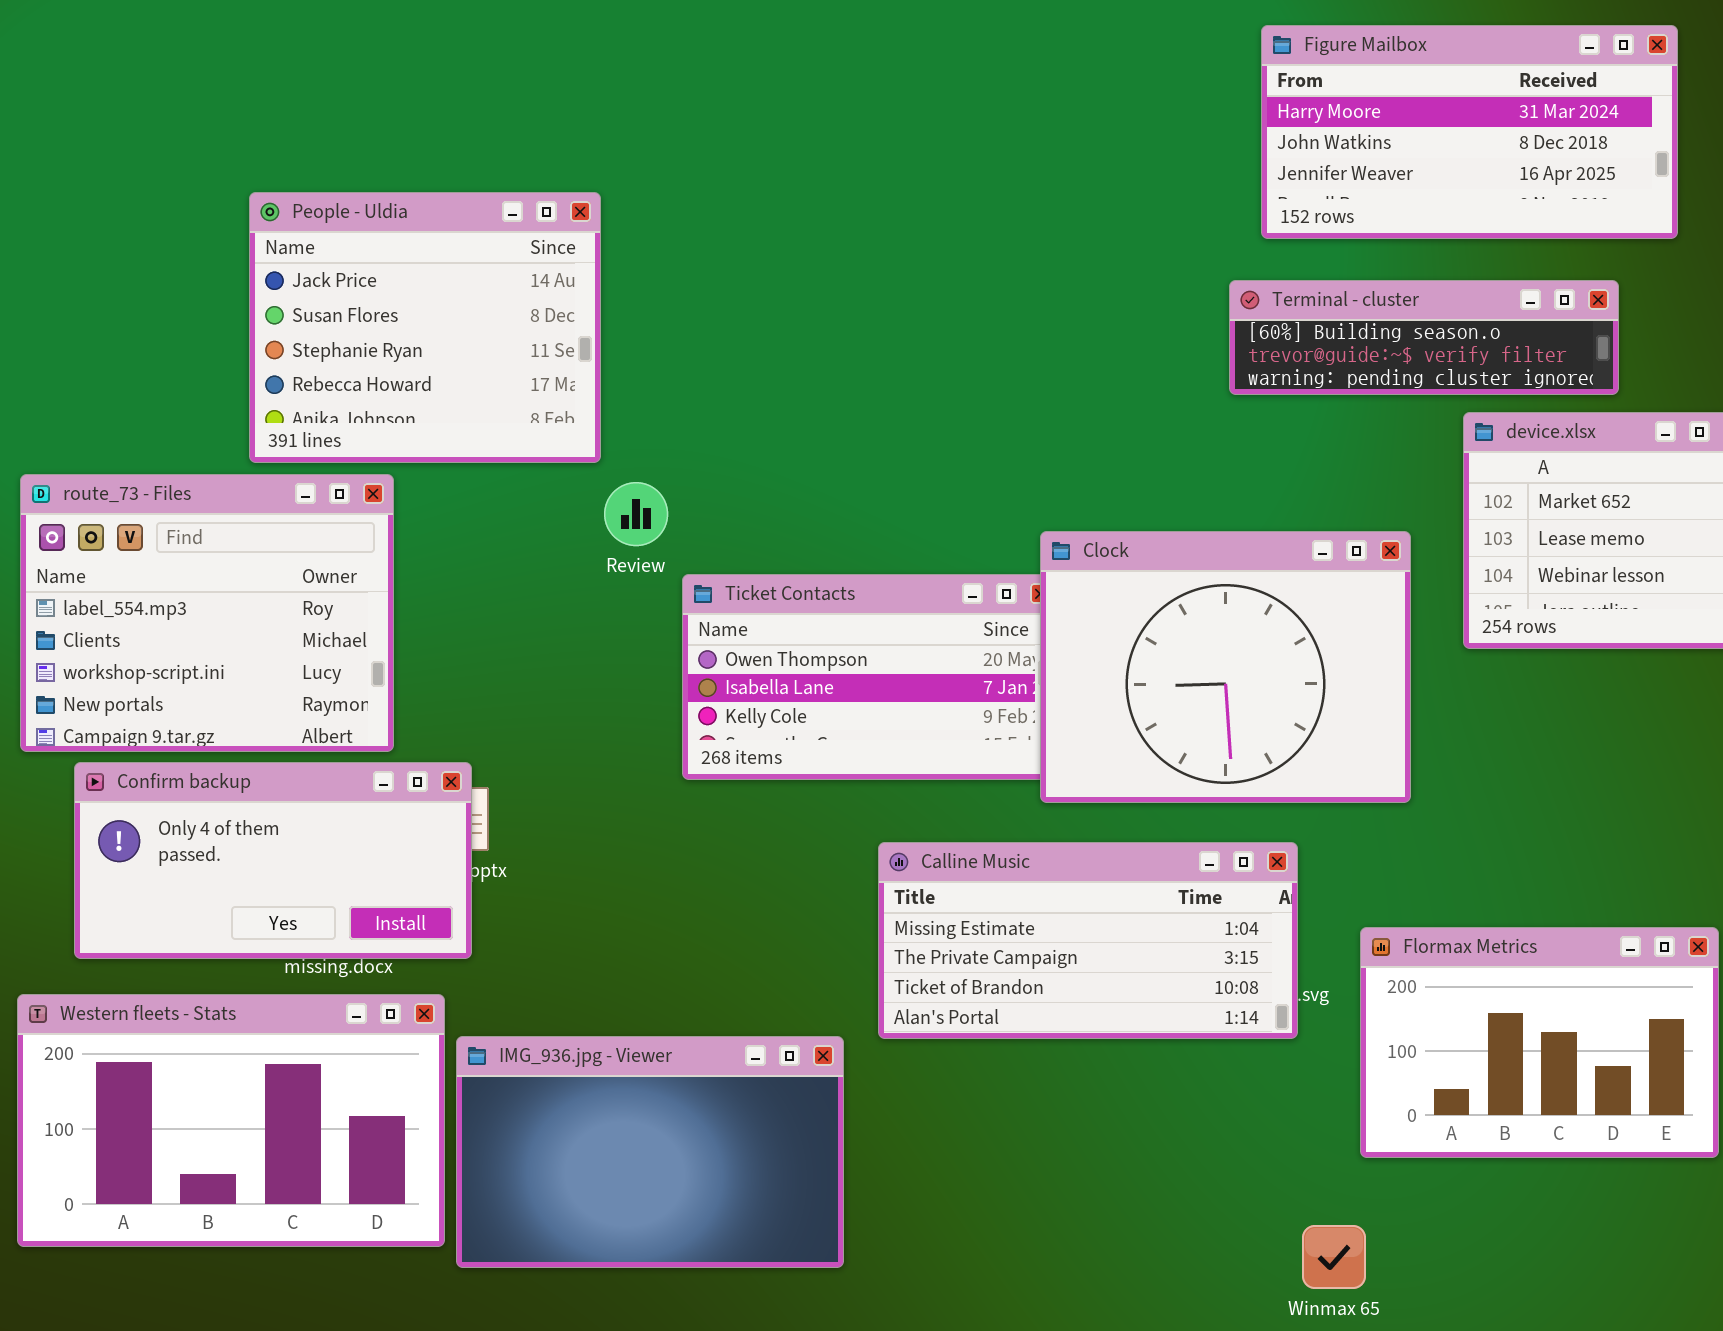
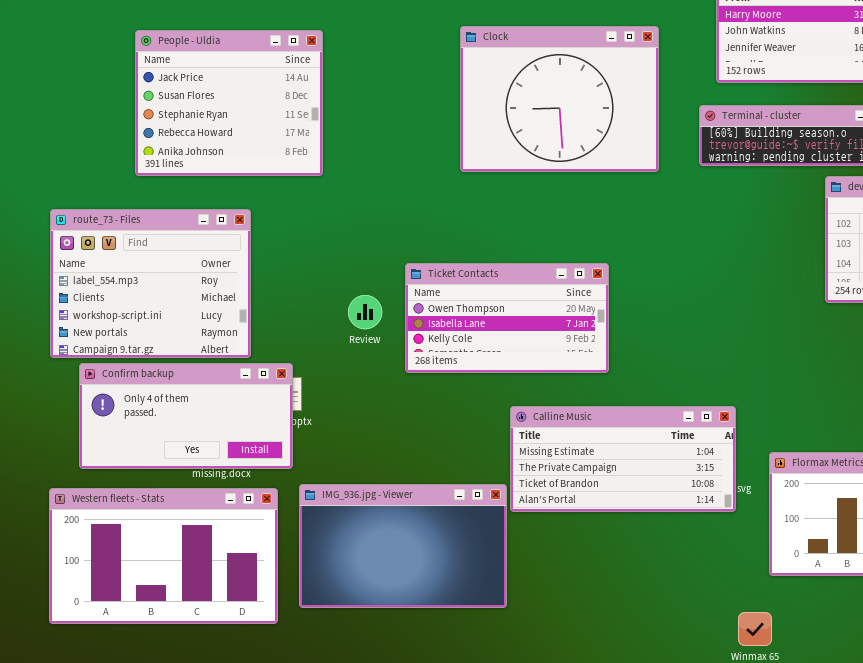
People - Uldia: [249,192,601,463] -> [135,30,323,176], moved
Review: [604,482,668,546] -> [348,295,382,329], moved
Clock: [1040,531,1411,803] -> [460,26,659,172], moved
IMG_936.jpg - Viewer: [456,1036,844,1268] -> [299,484,507,608], moved

